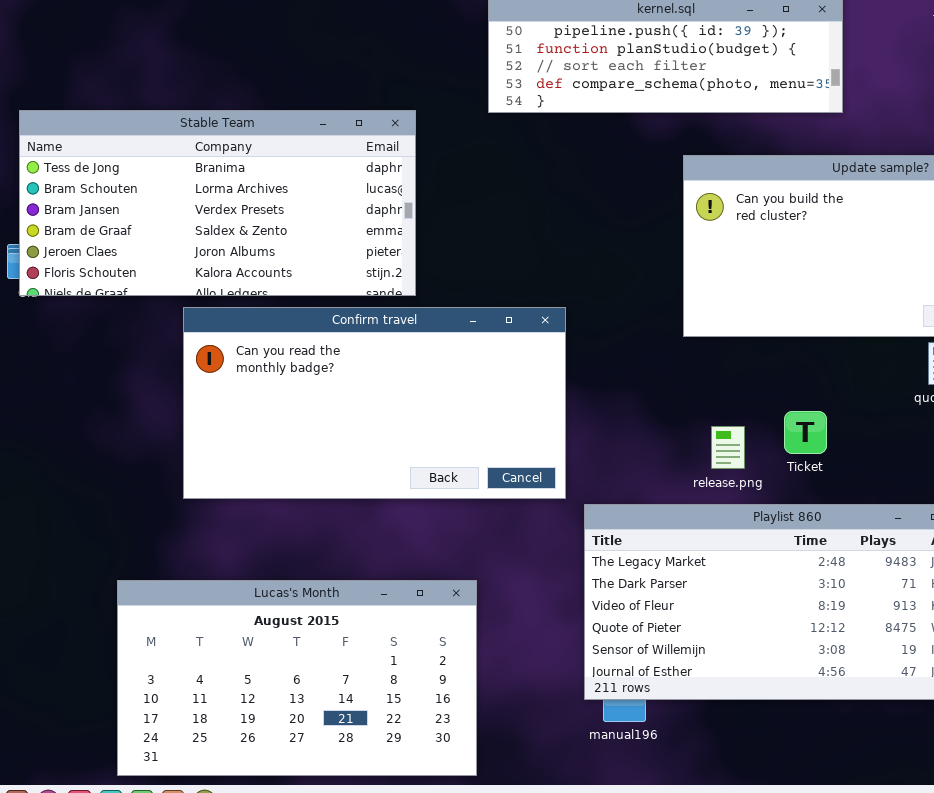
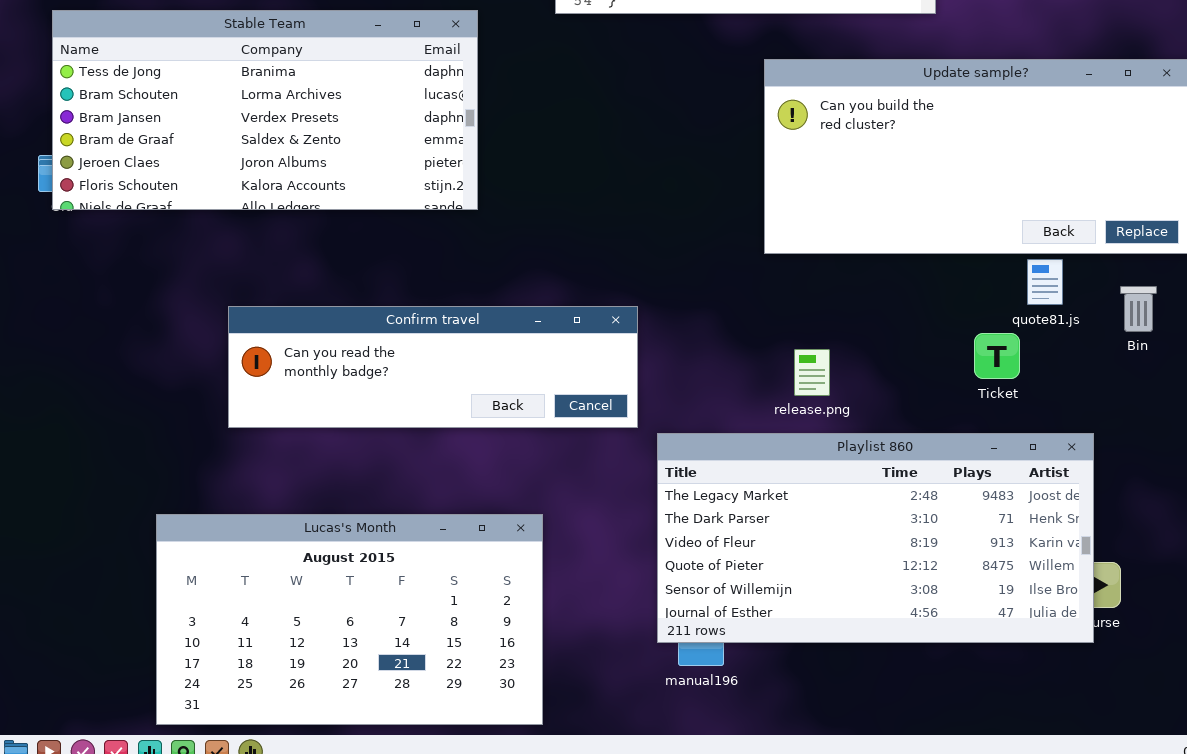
Confirm travel: [183,307,566,499] -> [228,306,638,428], resized
Ticket: [784,411,827,454] -> [974,333,1020,379], moved

